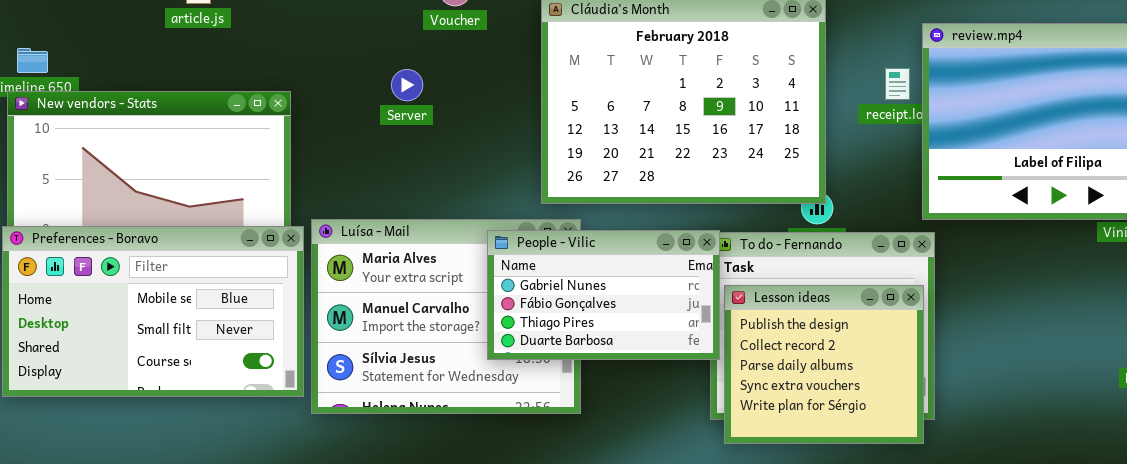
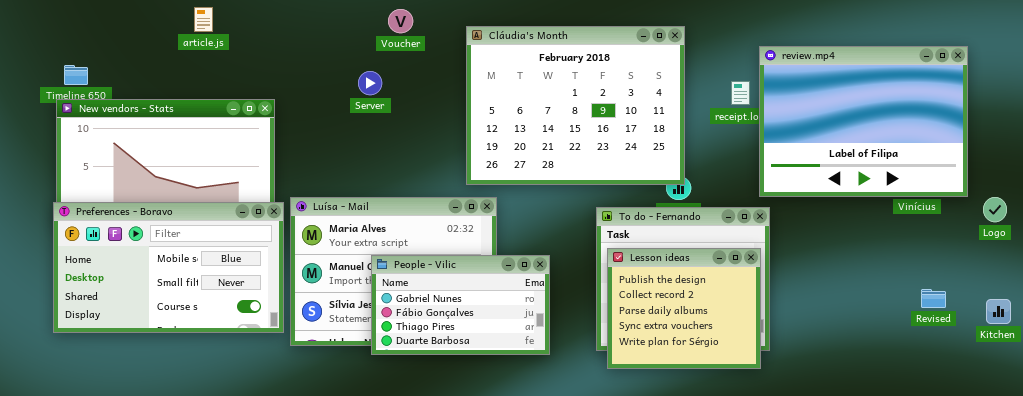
Server: [391,69,423,101] -> [358,71,382,95], moved
People - Vilic: [487,230,720,360] -> [371,255,550,355], moved

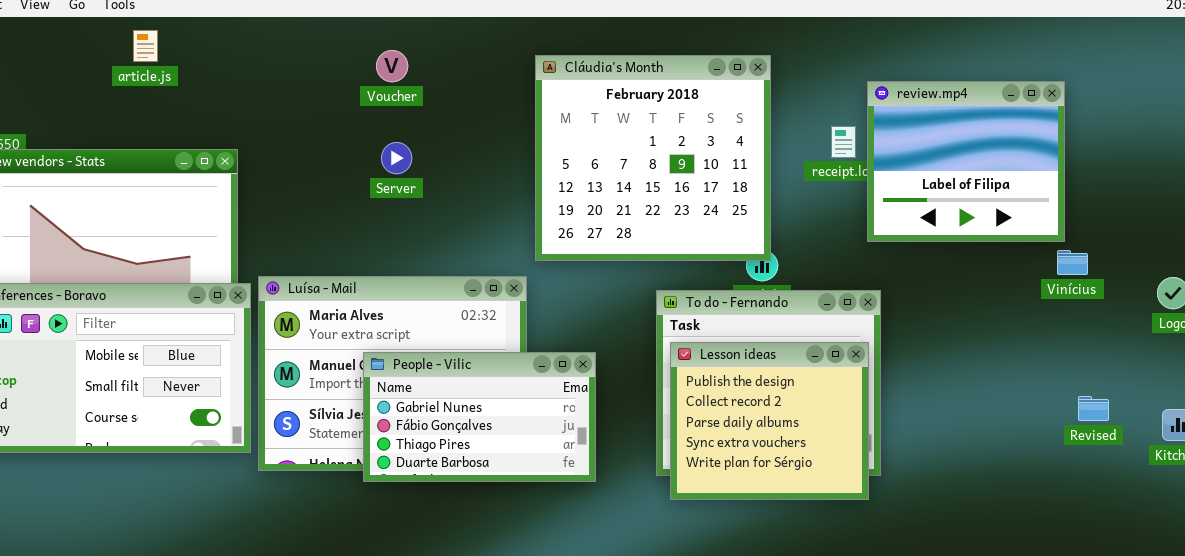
Voucher: [388,9,413,33] -> [376,50,408,82], moved
Cláudia's Month: [466,26,685,185] -> [535,55,771,261], resized
review.mp4: [759,46,968,197] -> [867,81,1065,242], resized
Server: [358,71,382,95] -> [381,142,412,174], moved

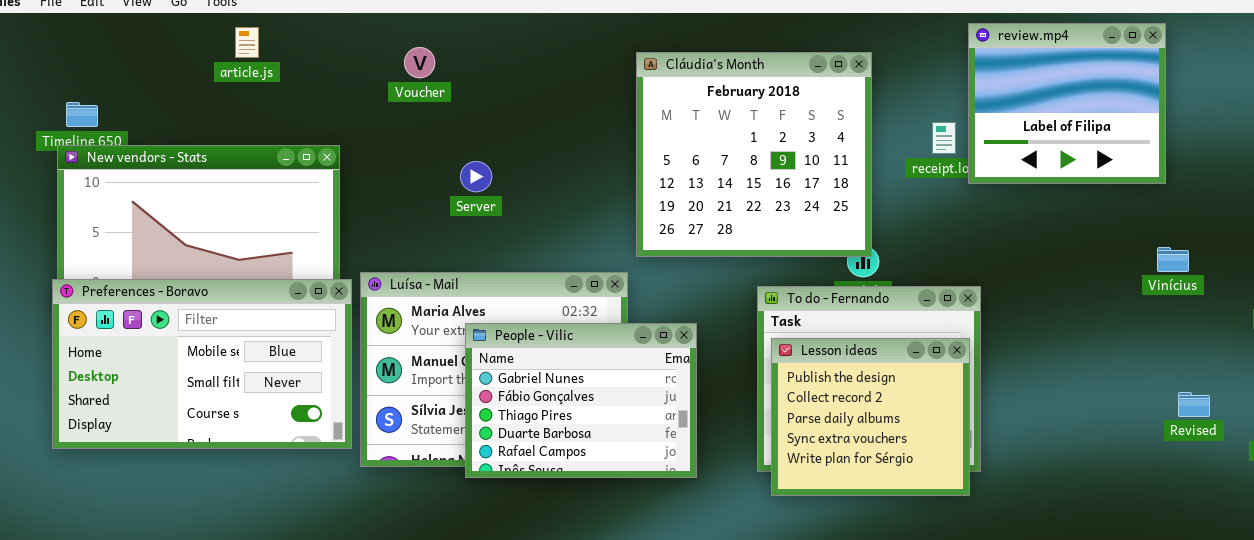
Voucher: [376,50,408,82] -> [404,47,435,78], moved
review.mp4: [867,81,1065,242] -> [968,23,1166,184], moved
Server: [381,142,412,174] -> [460,161,492,192], moved
People - Vilic: [363,352,596,482] -> [465,323,697,478], resized

